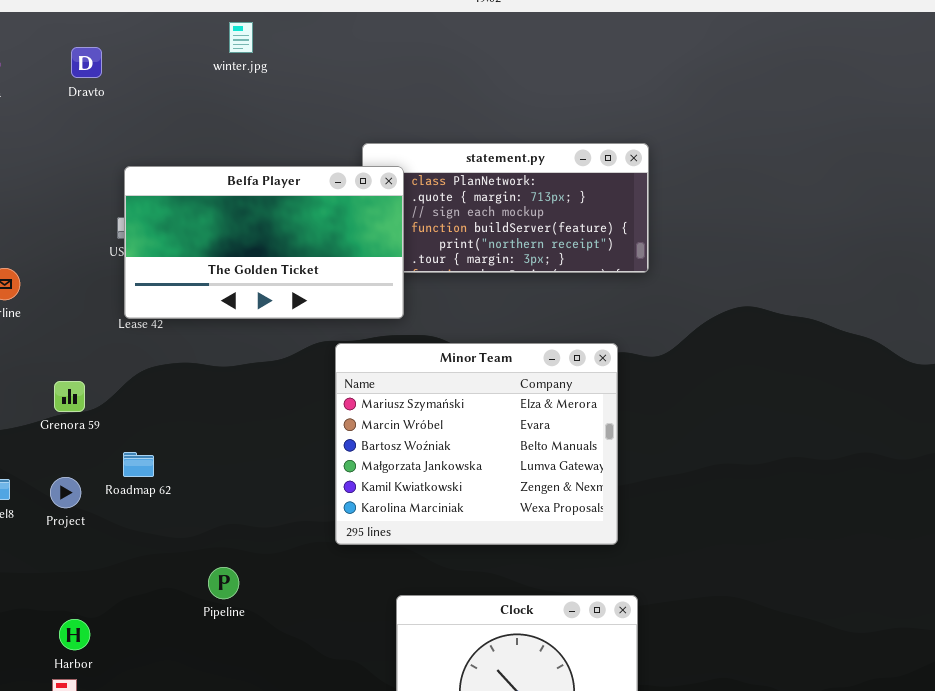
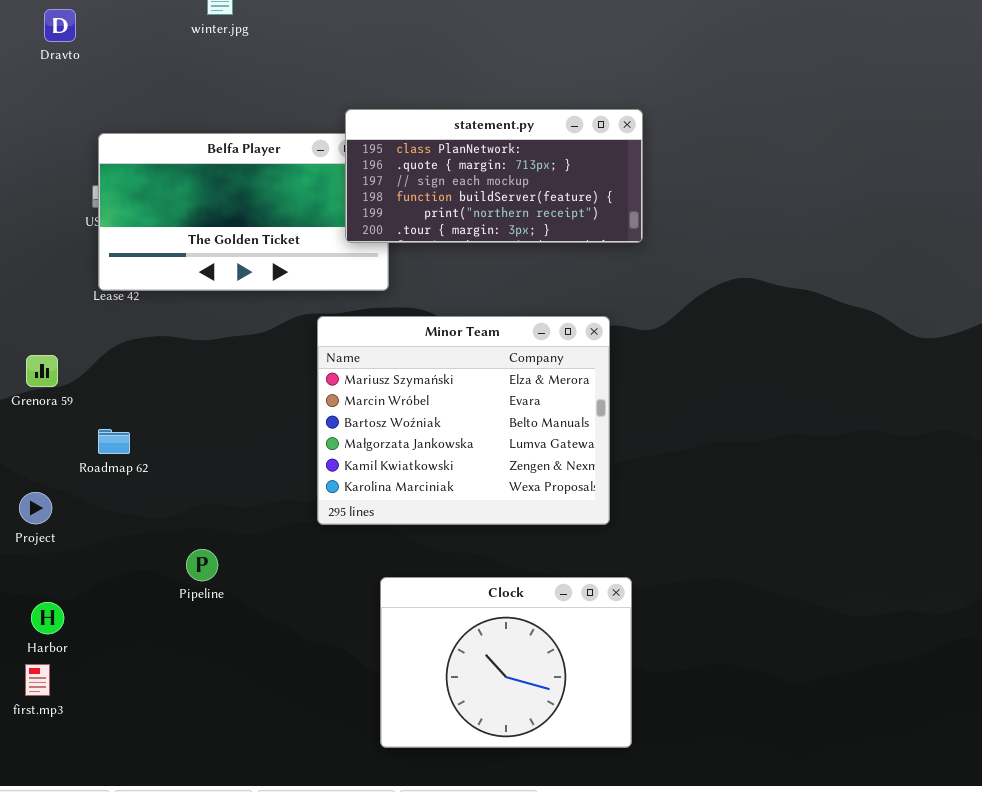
statement.py: [362,143,649,273] -> [345,109,643,243], raised
Project: [50,477,81,508] -> [19,492,52,524], moved

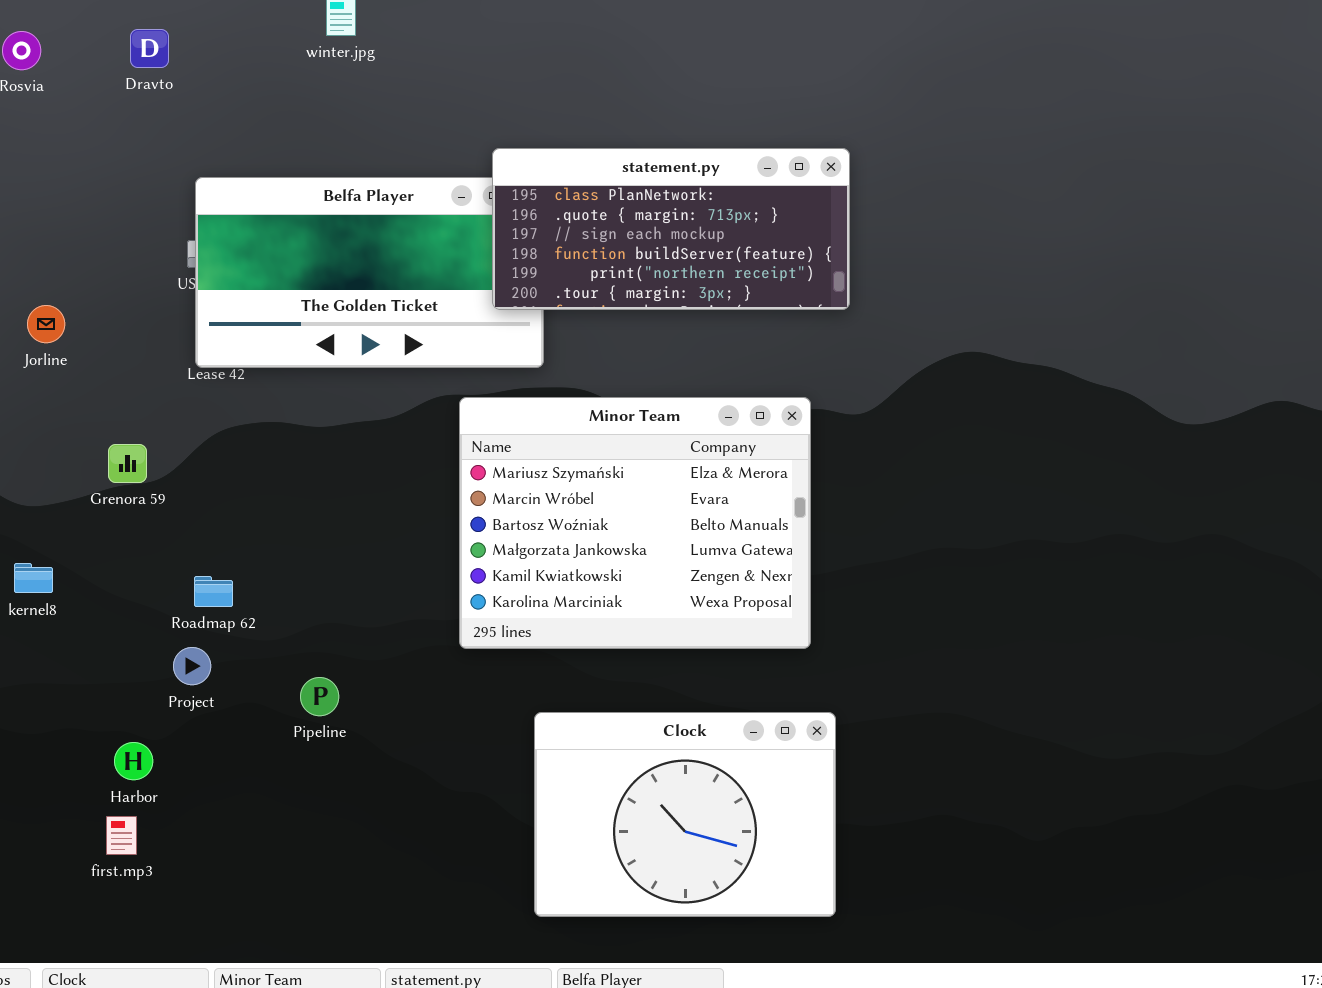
Roadmap 62: [98,429,130,454] -> [194,576,233,607], moved
Project: [19,492,52,524] -> [173,647,211,685], moved

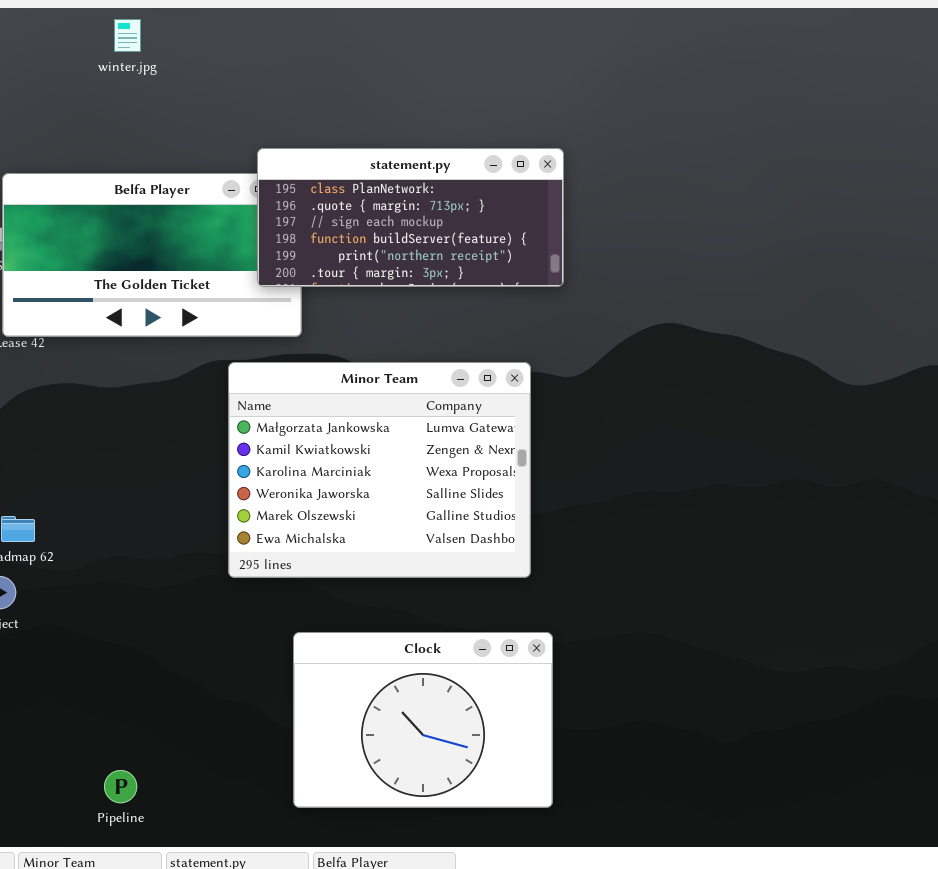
Minor Team: [459,397,811,649] -> [228,362,531,578], scrolled down 3 rows
Pipeline: [300,677,339,716] -> [104,770,137,803], moved

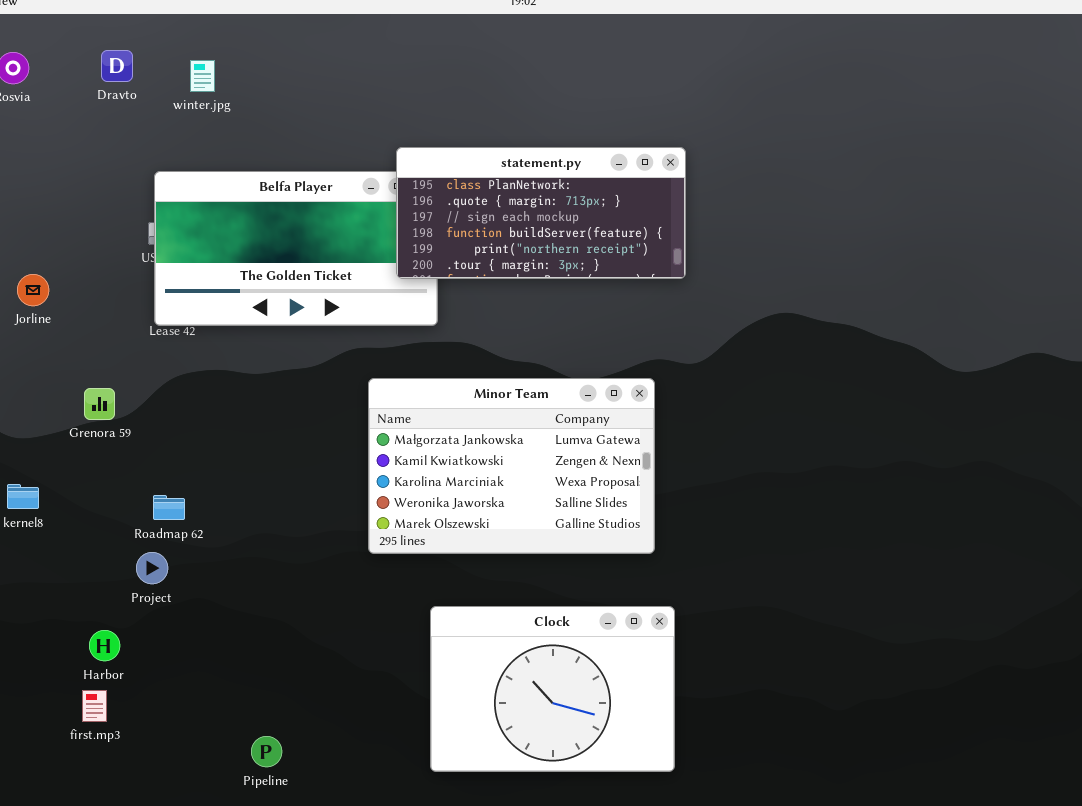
winter.jpg: [114,19,141,52] -> [190,60,215,92], moved
Minor Team: [228,362,531,578] -> [368,378,655,554], resized

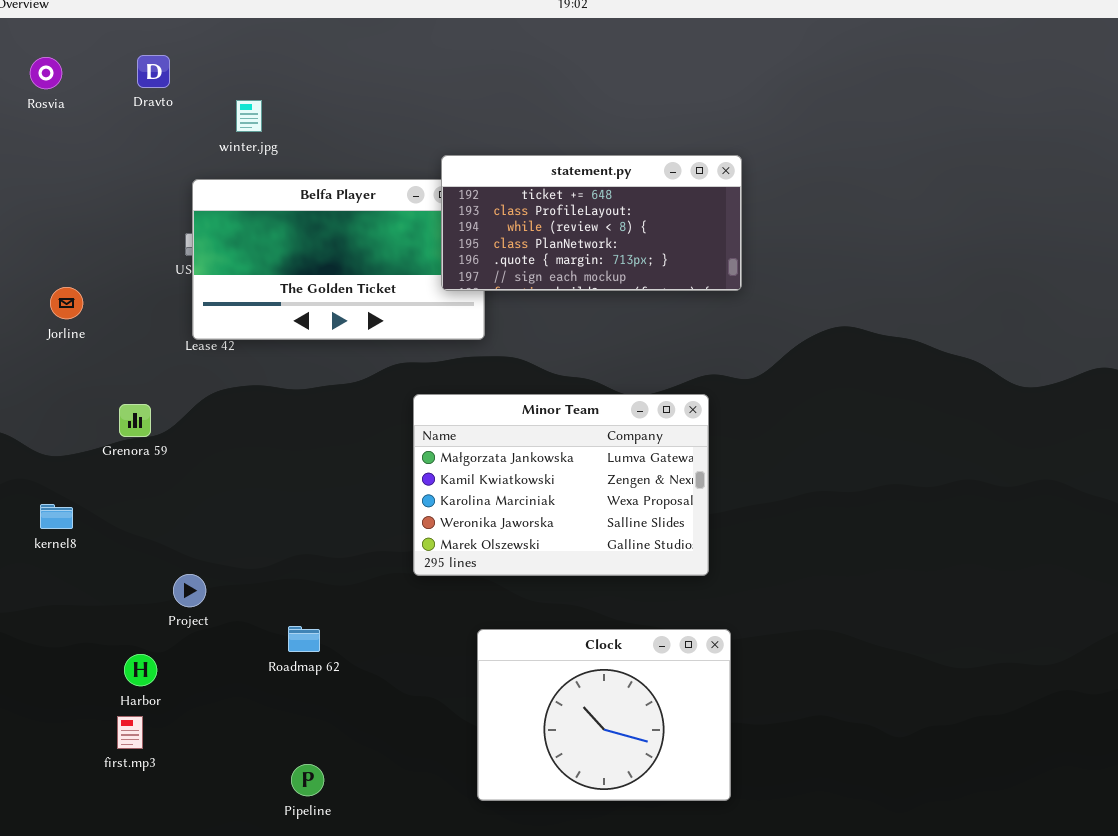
winter.jpg: [190,60,215,92] -> [236,100,262,132], moved
statement.py: [396,147,686,279] -> [441,155,742,291], scrolled up 3 rows
Roadmap 62: [153,495,185,520] -> [288,626,320,652], moved

